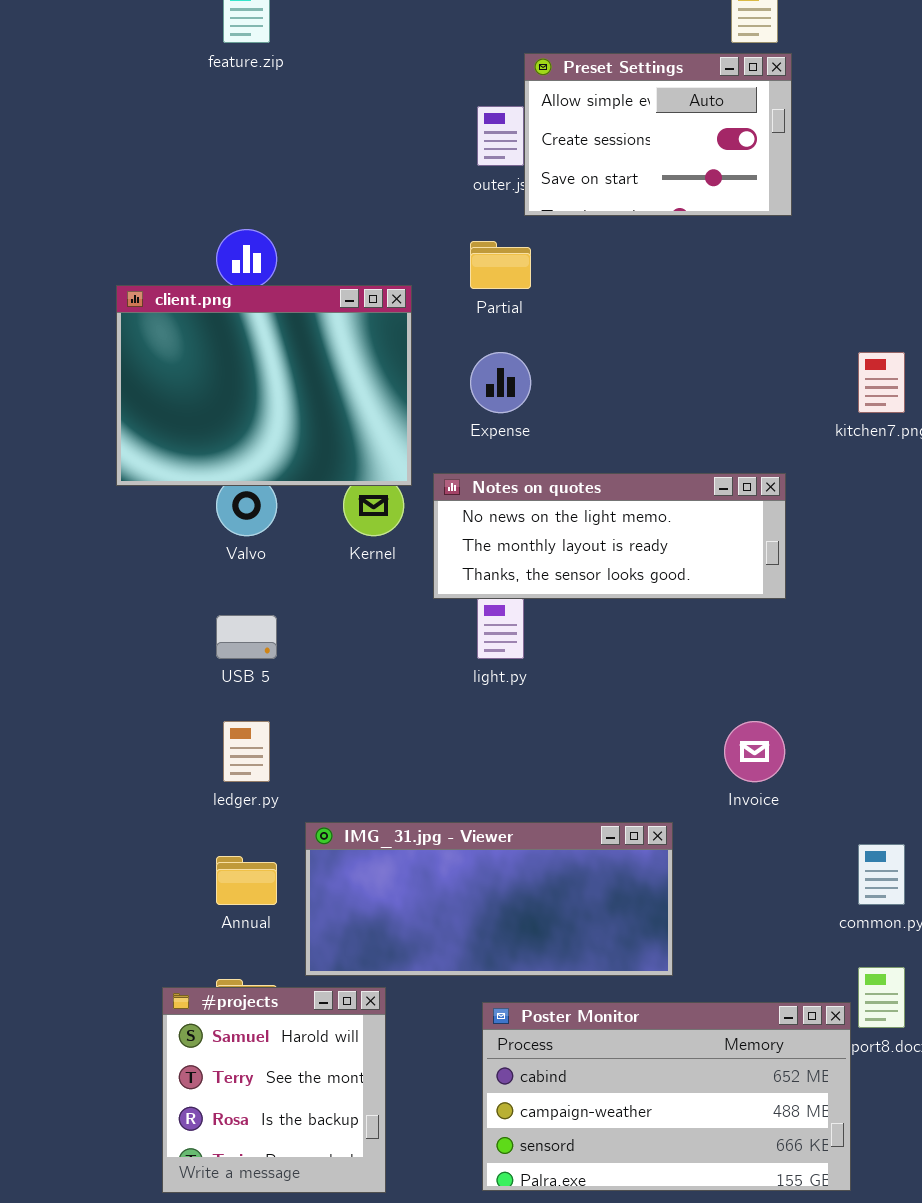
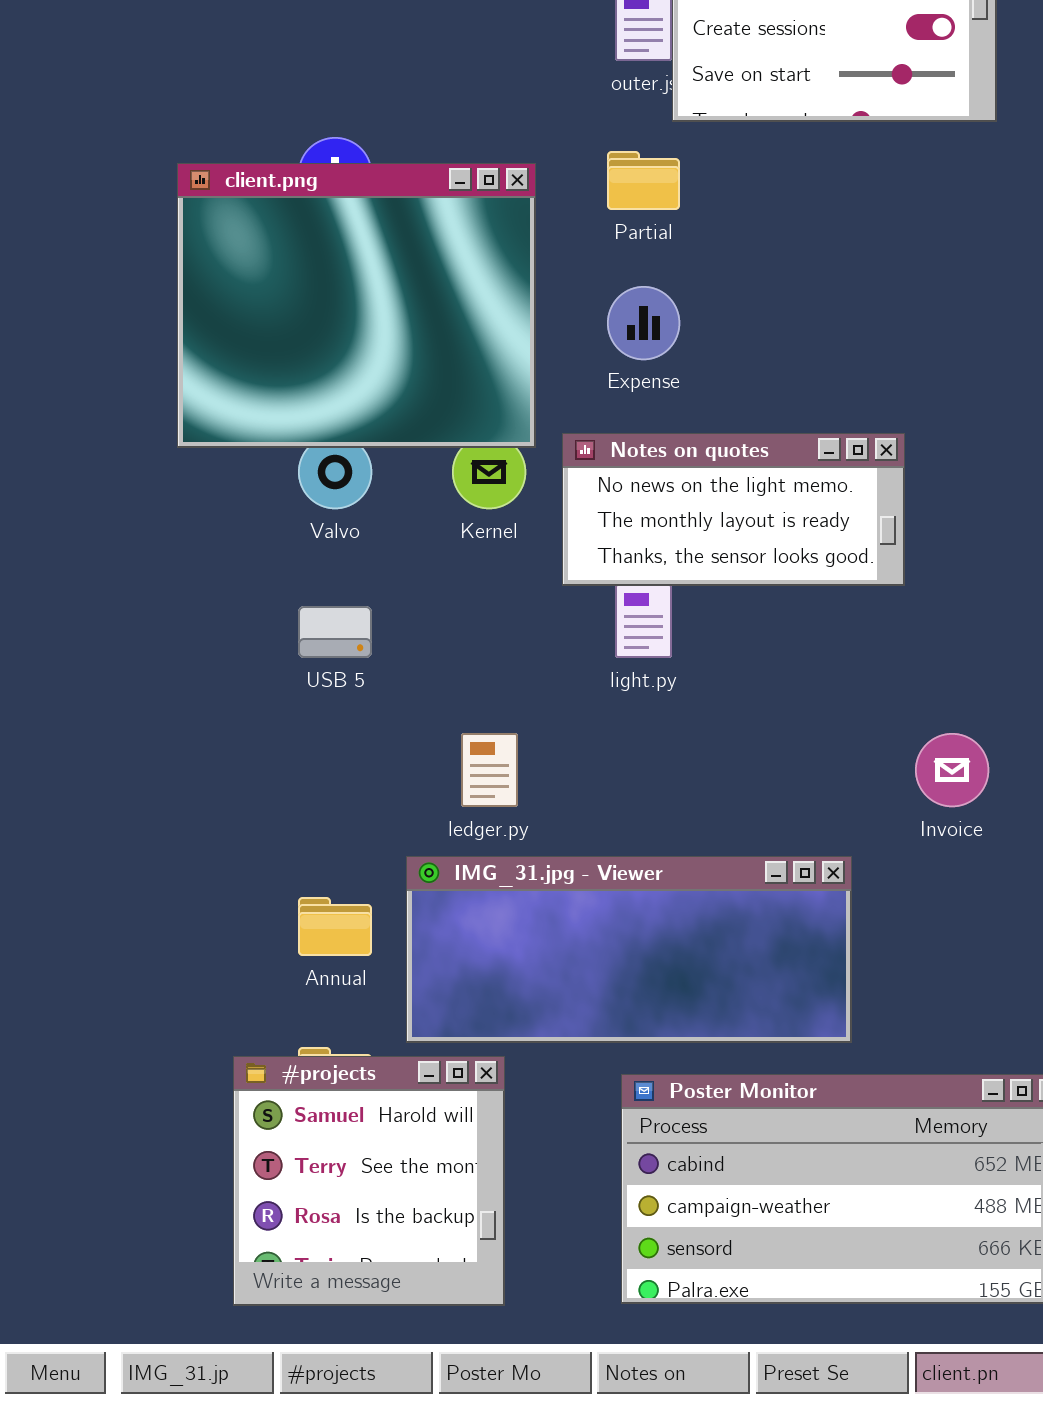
client.png: [116,285,412,486] -> [177,163,536,448], resized
Notes on quotes: [433,473,786,599] -> [562,433,905,586], resized
ledger.py: [223,721,270,782] -> [461,733,518,807], moved

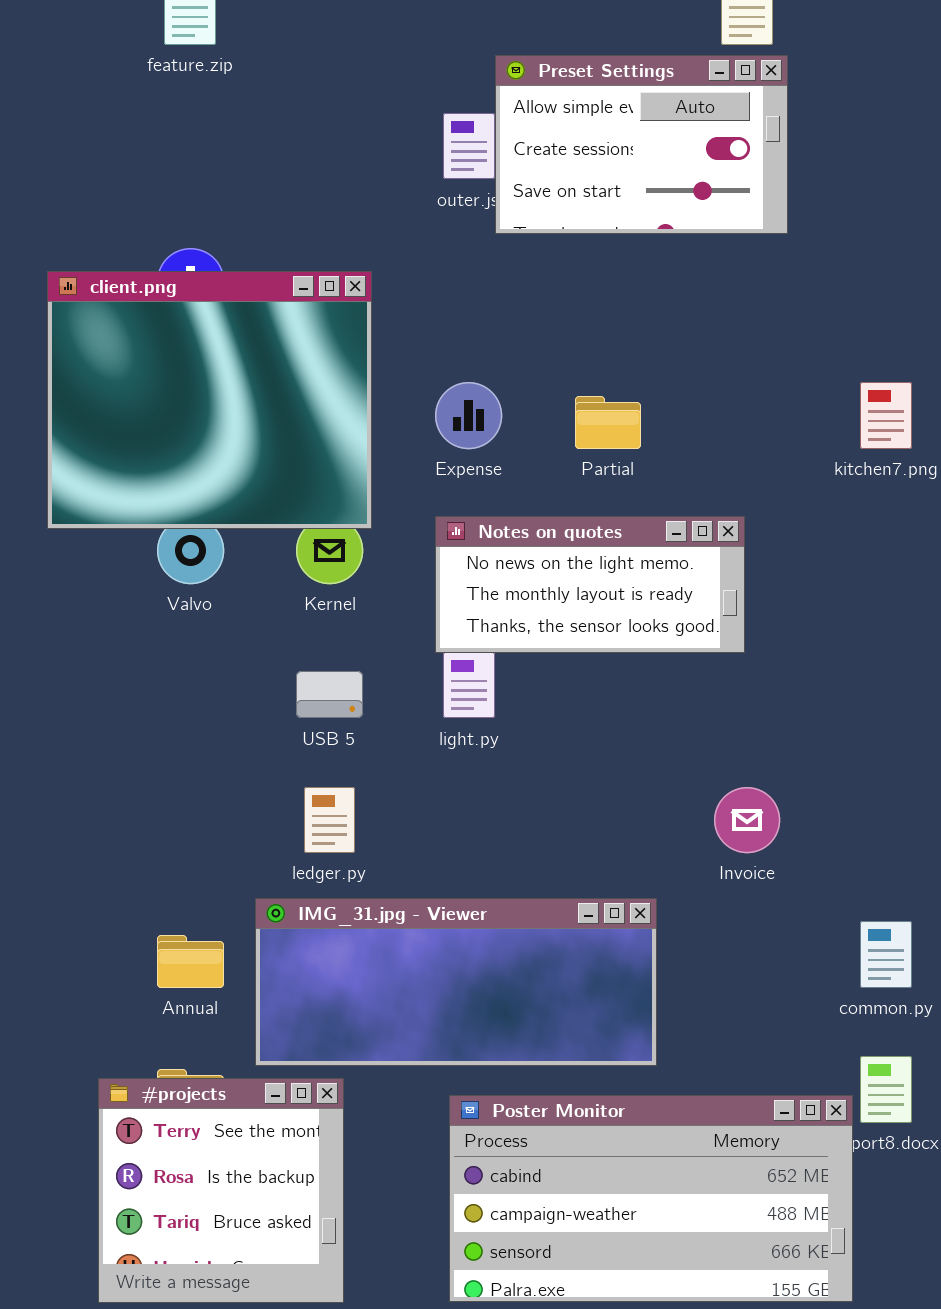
Partial: [607,151,680,210] -> [575,396,641,449], moved
Notes on quotes: [562,433,905,586] -> [435,516,745,653], moved
USB 5: [298,606,372,658] -> [296,671,363,718], moved
#projects: [233,1056,505,1306] -> [98,1078,344,1303], scrolled down 1 row

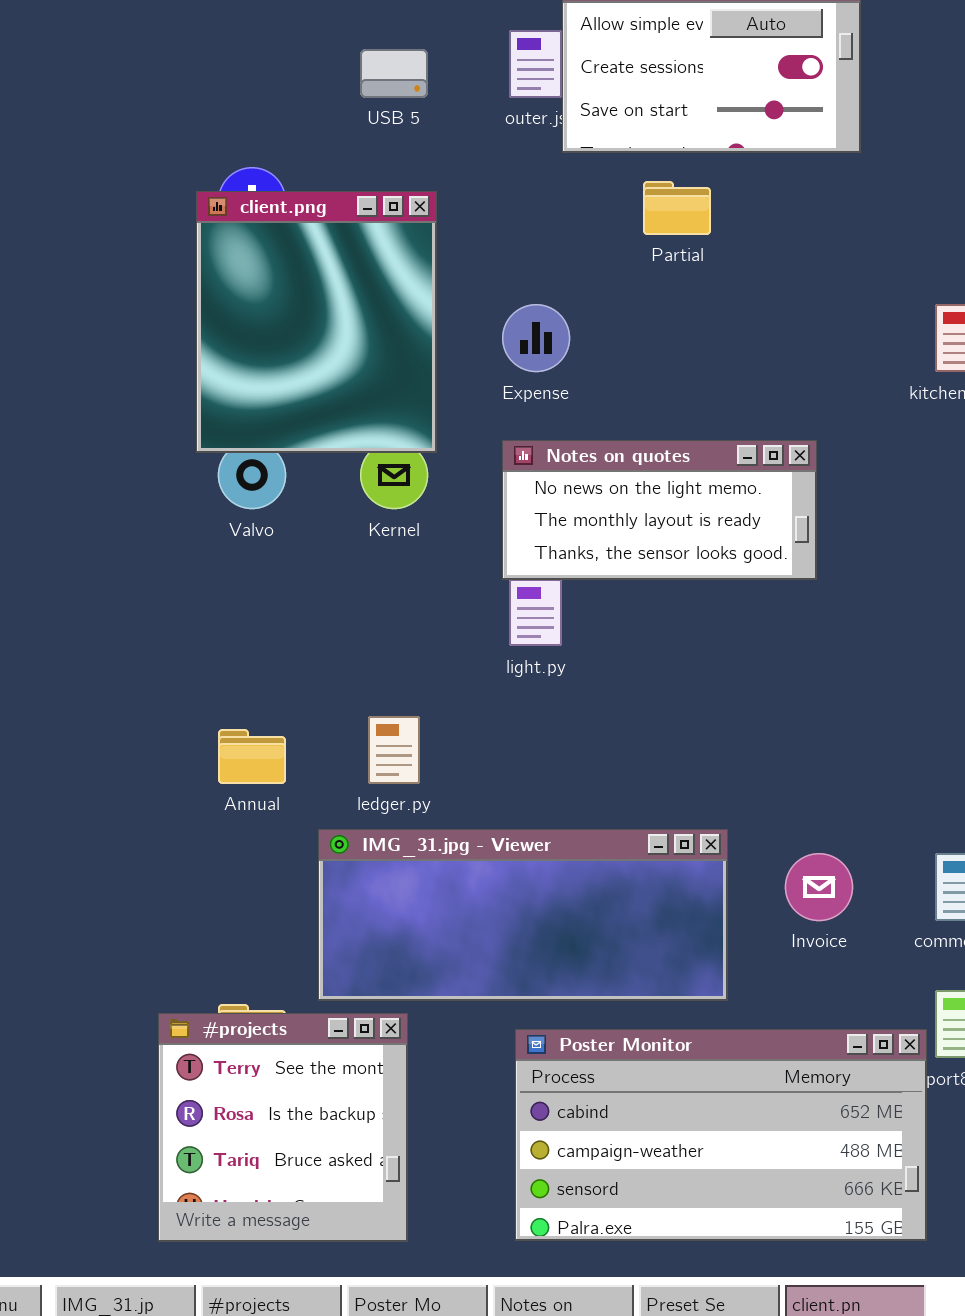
client.png: [47,271,372,529] -> [196,191,437,453], resized
Partial: [575,396,641,449] -> [643,181,711,235], moved
USB 5: [296,671,363,718] -> [360,49,428,98], moved
Invoice: [714,787,780,853] -> [785,853,853,921], moved
Annual: [157,935,224,988] -> [218,729,286,784], moved

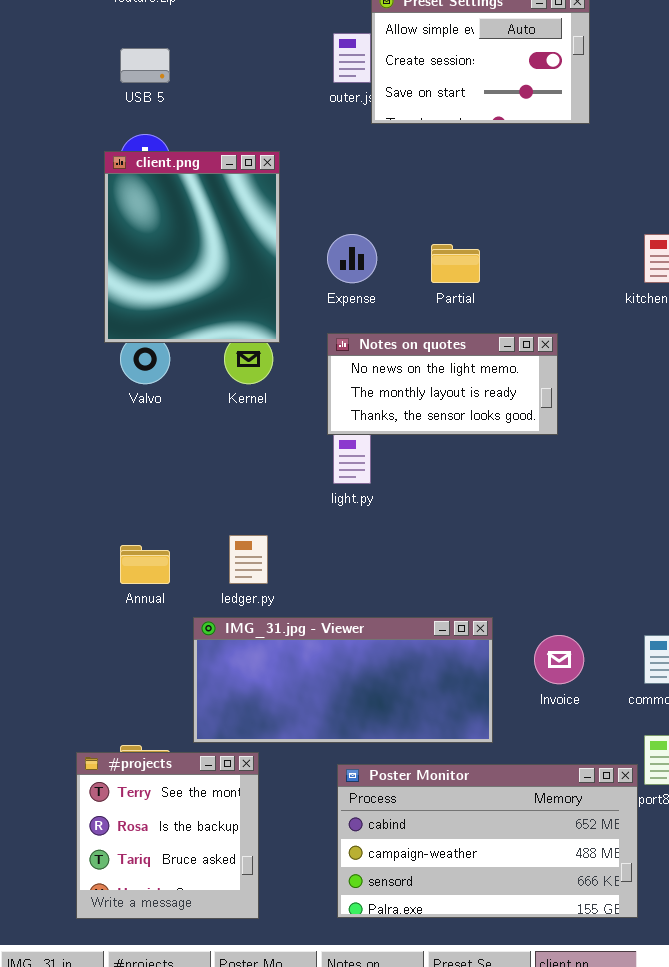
USB 5: [360,49,428,98] -> [120,48,170,83], moved
Partial: [643,181,711,235] -> [431,244,480,283], moved

